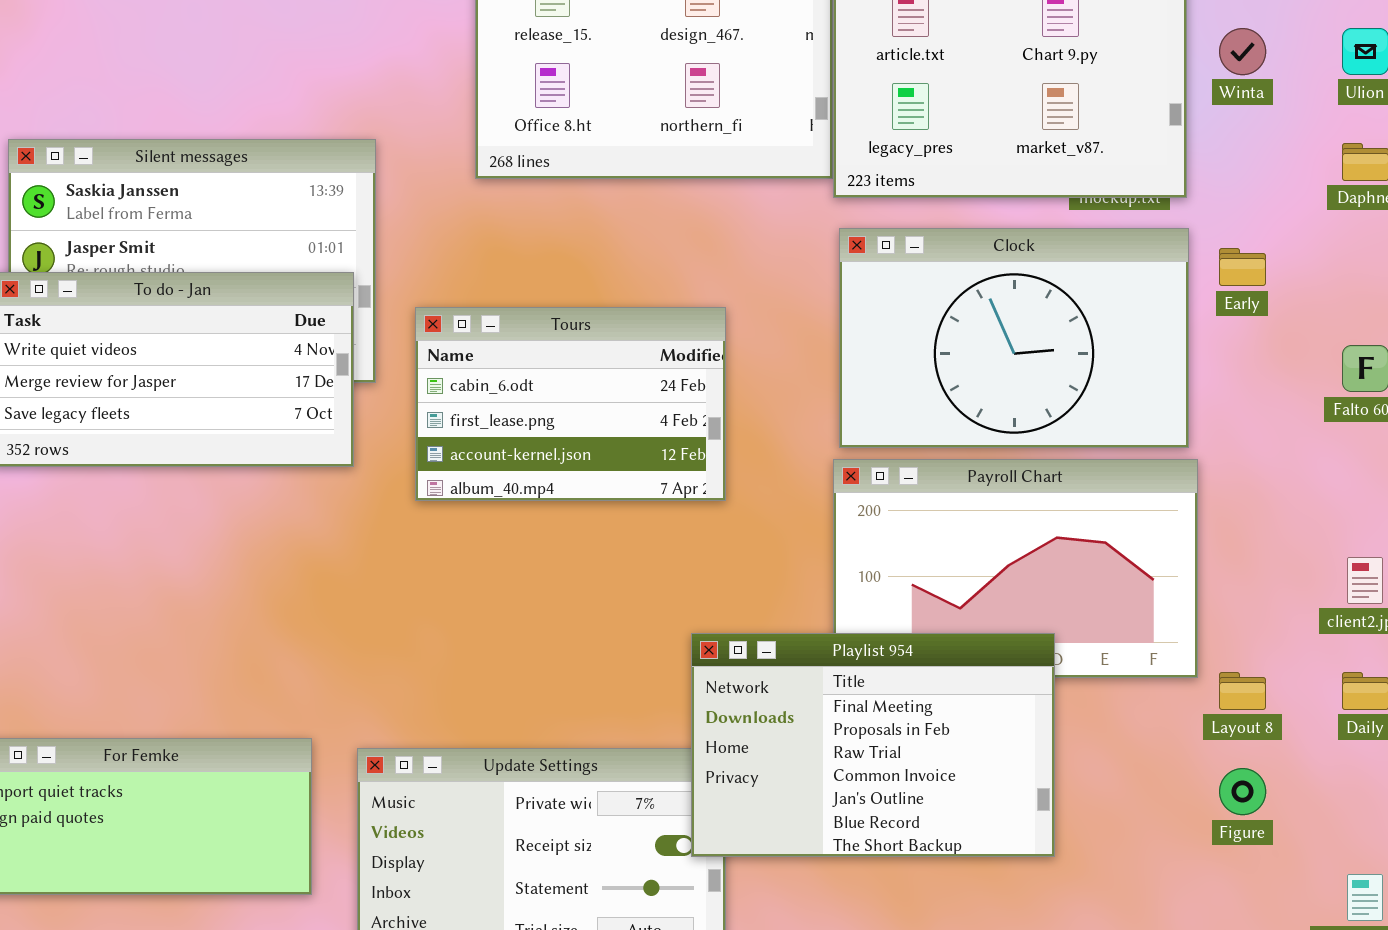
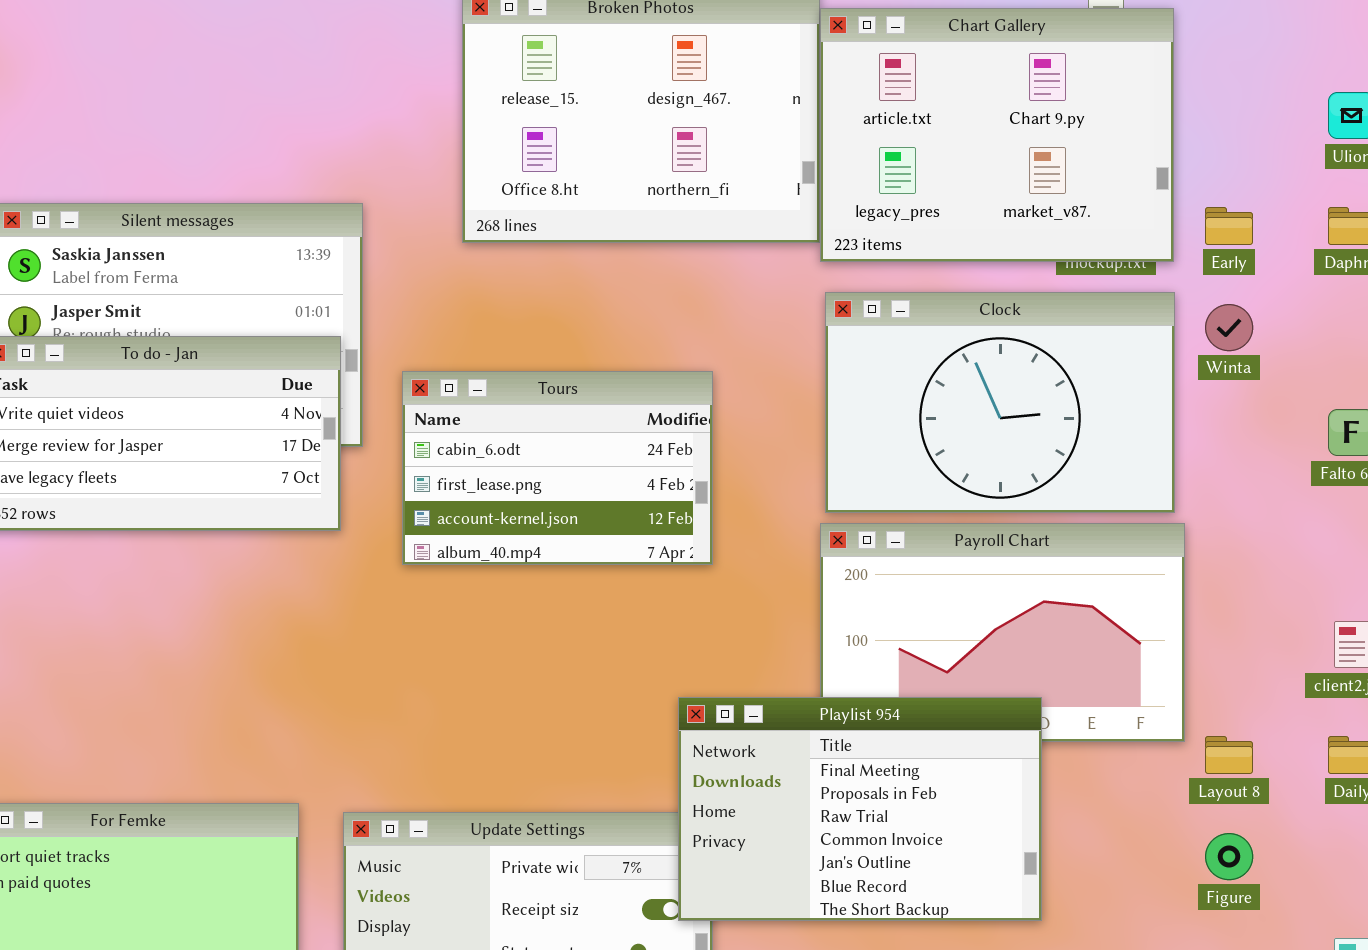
Winta: [1219,28,1266,75] -> [1205,304,1253,351], moved
Early: [1219,248,1266,286] -> [1205,207,1253,245], moved

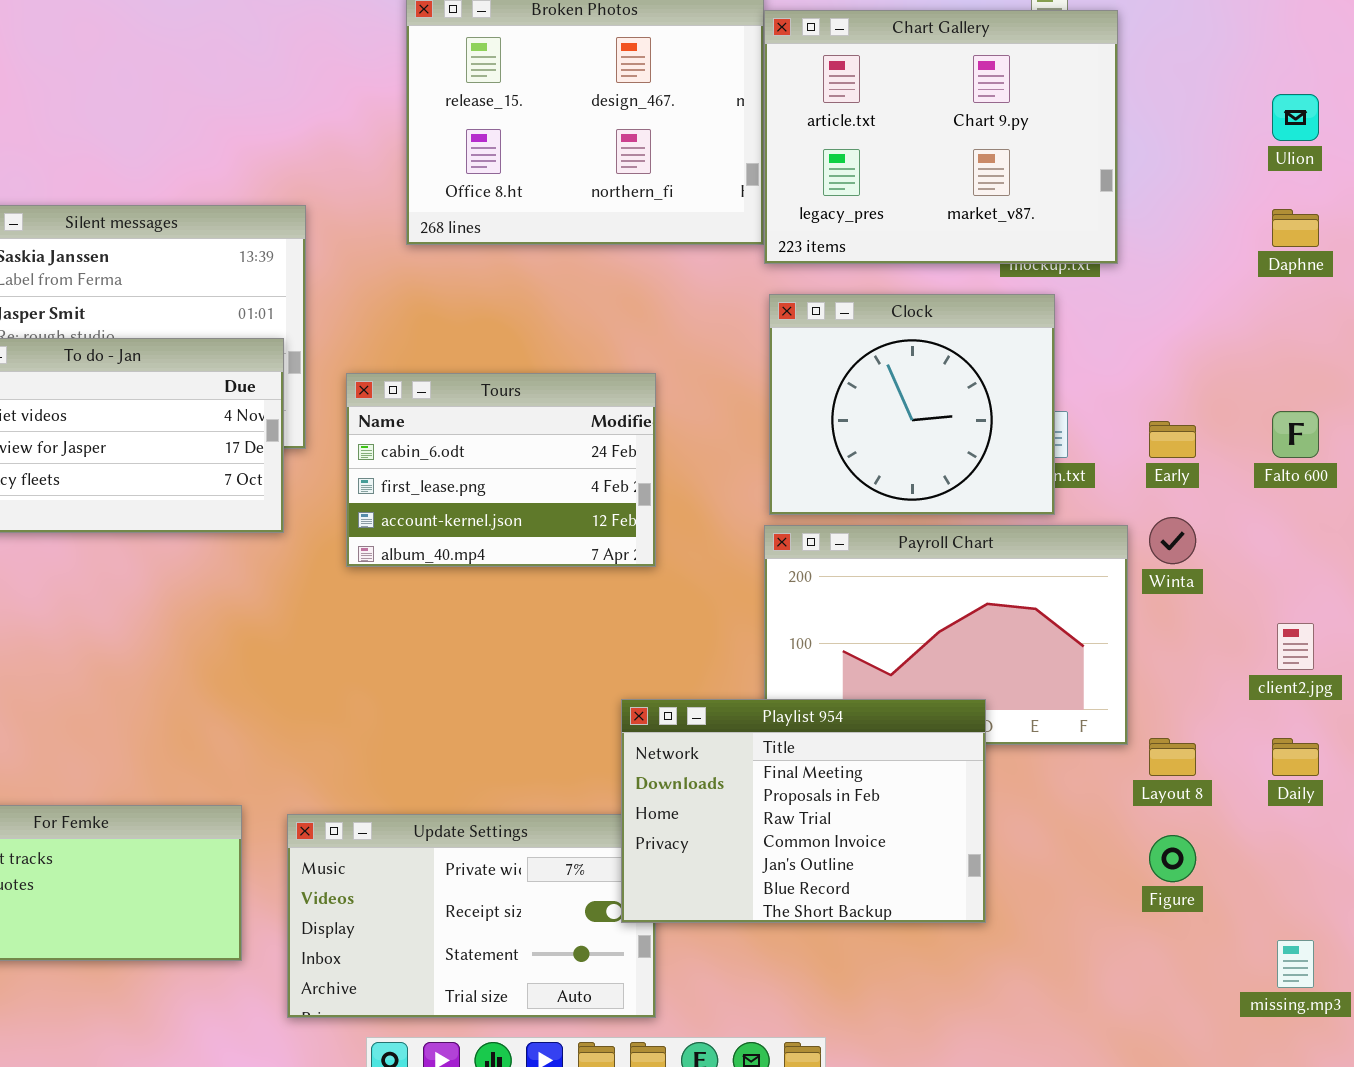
Early: [1205,207,1253,245] -> [1149,421,1196,458], moved
Clock: [825,292,1175,513] -> [769,294,1055,515], resized
Winta: [1205,304,1253,351] -> [1149,517,1196,564], moved

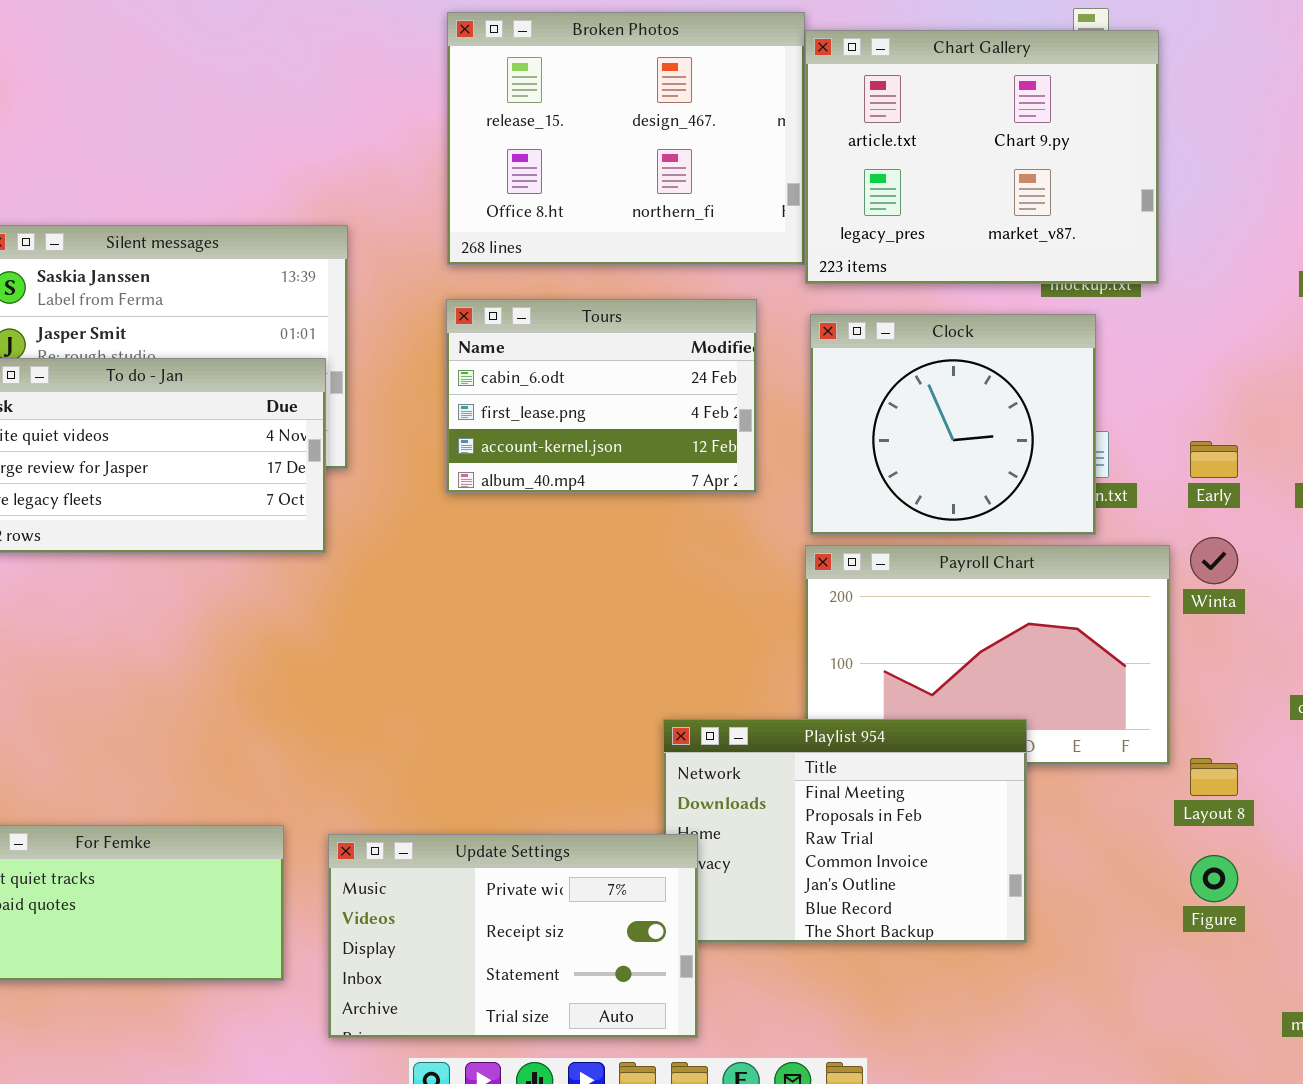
Tours: [346,373,656,567] -> [446,299,757,493], moved
Update Settings: [287,814,656,1018] -> [328,834,698,1038], raised

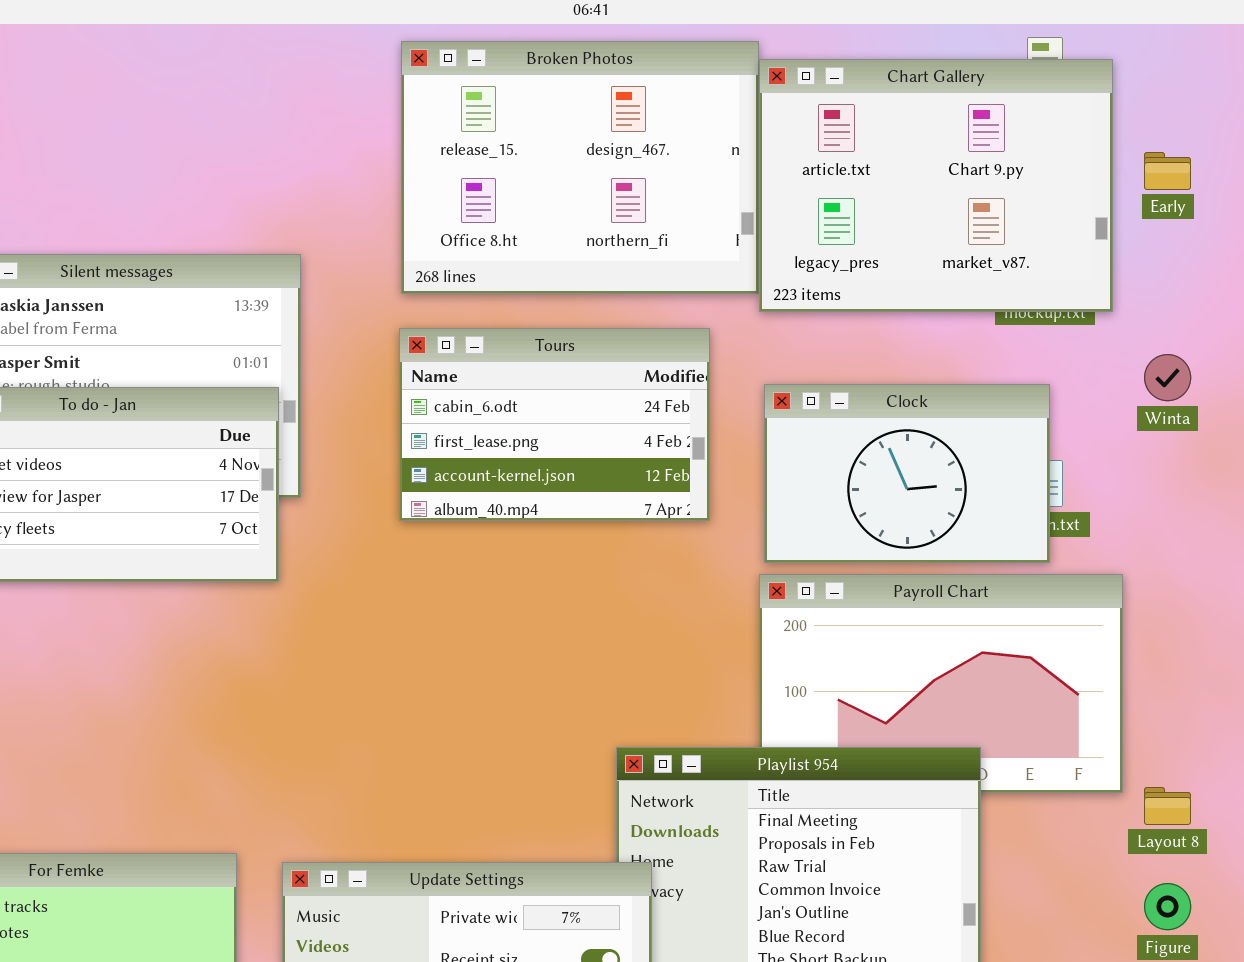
Clock: [810,314,1096,535] -> [764,384,1050,563], resized
Early: [1190,441,1238,478] -> [1144,152,1191,190], moved
Winta: [1190,537,1238,584] -> [1144,354,1191,401], moved

